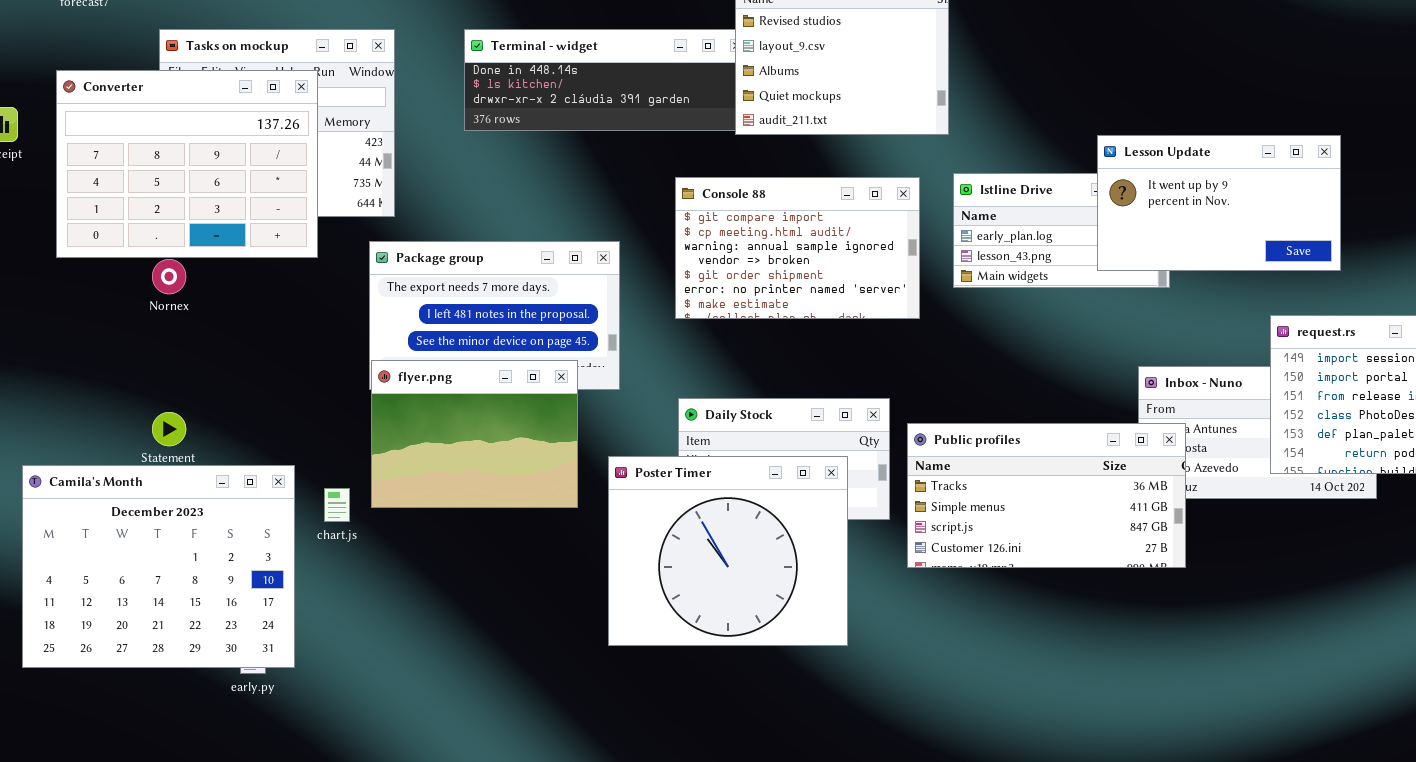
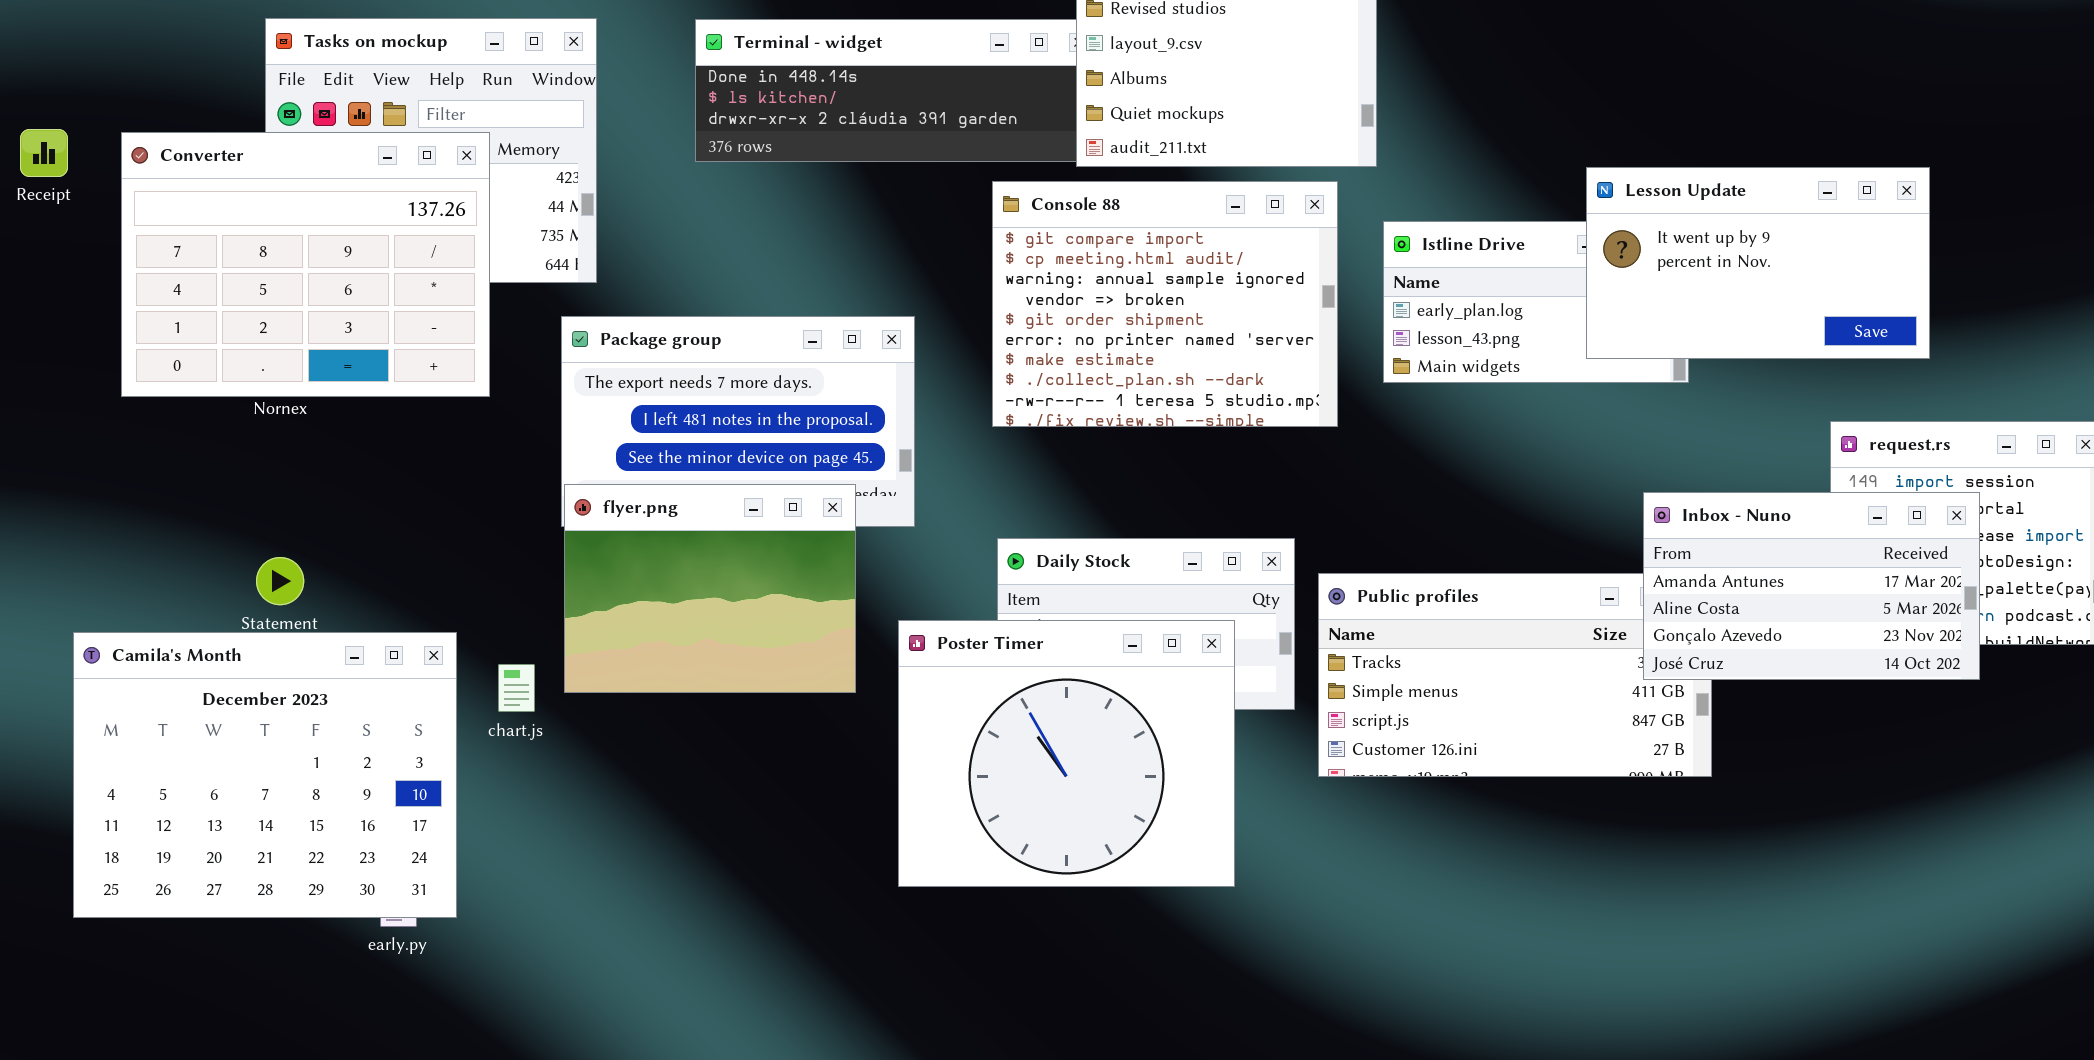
Converter: [56,70,318,258] -> [121,132,490,397], moved
Console 88: [675,177,920,319] -> [992,181,1338,427], resized
Inbox - Nuno: [1138,366,1377,499] -> [1643,492,1980,680], raised

